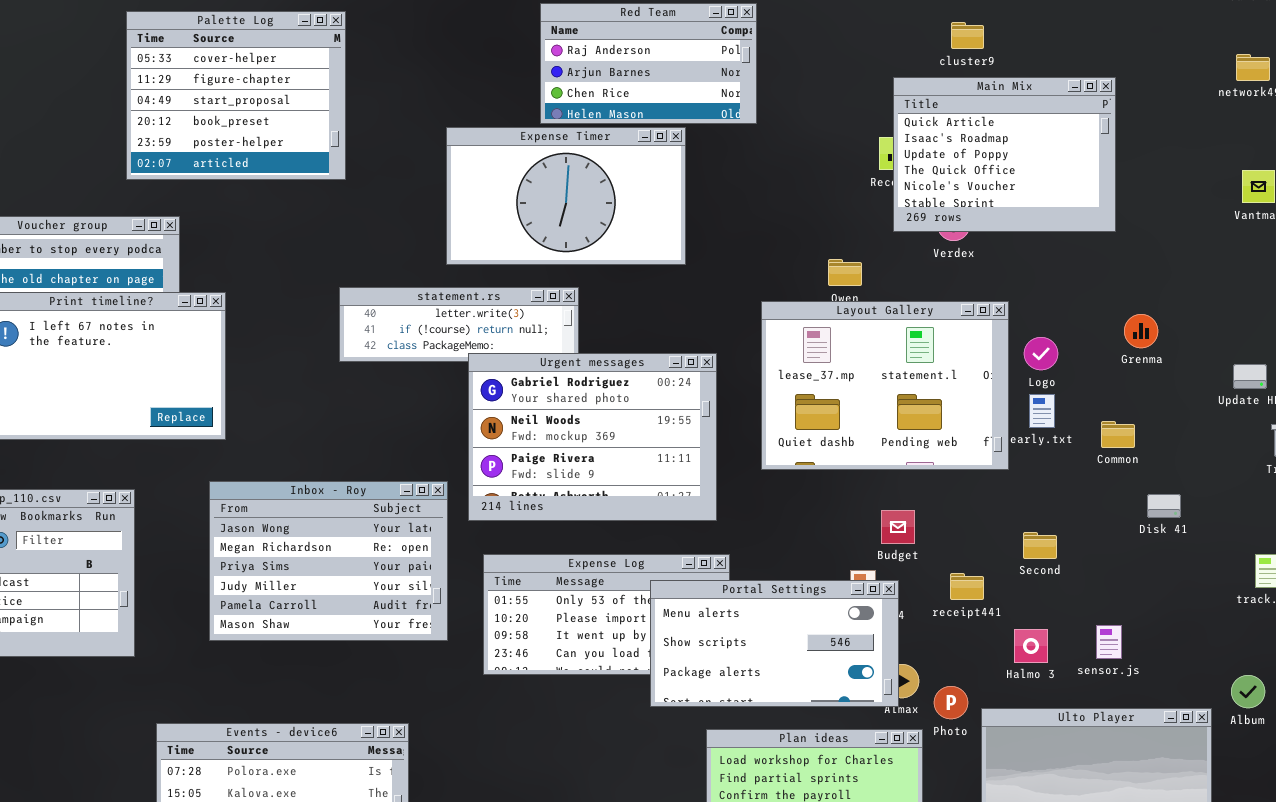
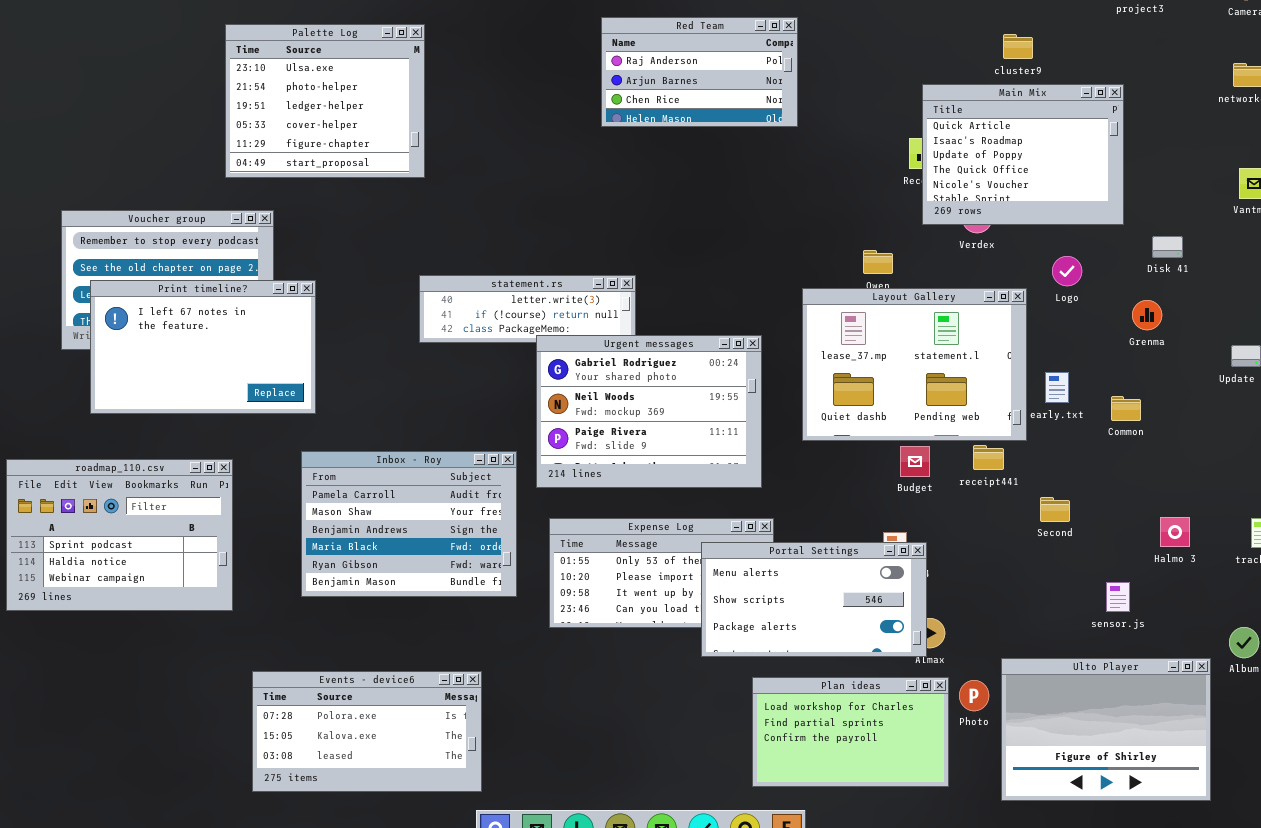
Palette Log: [126,11,346,180] -> [225,24,425,178], scrolled up 3 rows
cluster9: [951,22,984,49] -> [1003,34,1033,59], moved
Expense Timer: [446,127,686,265] -> none, closed
Logo: [1024,337,1058,370] -> [1052,256,1082,286], moved
Inbox - Roy: [209,481,448,641] -> [301,451,517,597], scrolled down 4 rows
Disk 41: [1147,494,1181,518] -> [1152,236,1183,258], moved
Budget: [881,510,915,544] -> [900,446,930,477], moved
receipt441: [950,573,984,600] -> [973,445,1004,470], moved
Halmo 3: [1014,629,1048,663] -> [1160,517,1190,547], moved
Photo: [934,686,968,719] -> [959,680,989,711], moved

